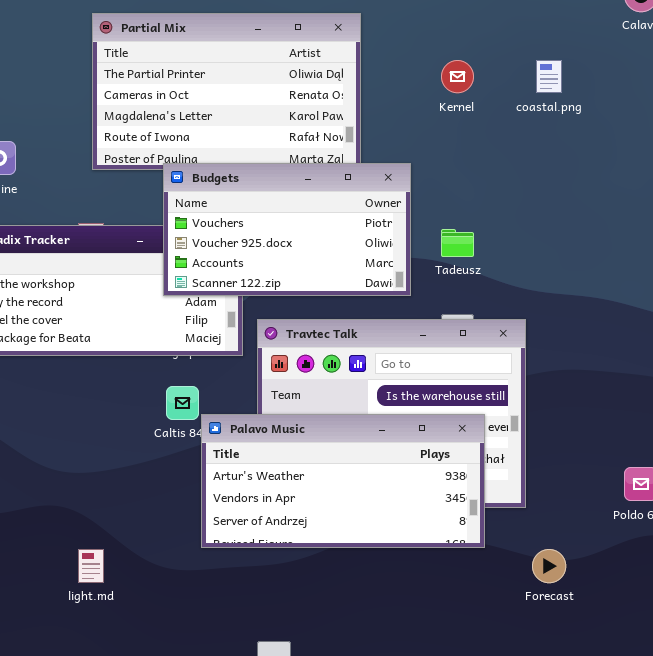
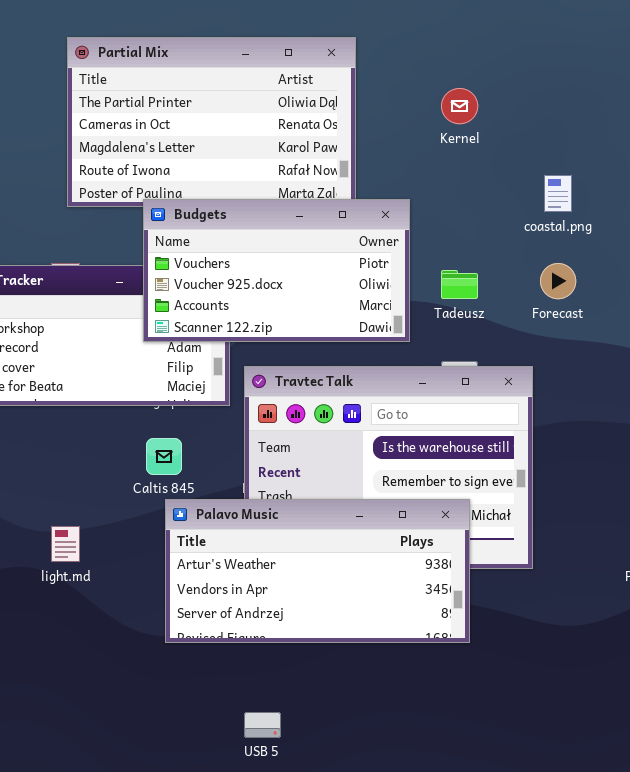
coastal.png: [536,60,562,93] -> [544,175,572,212], moved
Palavo Music: [201,414,485,548] -> [165,499,470,643], moved
light.md: [78,549,104,583] -> [51,526,80,562], moved
Forecast: [532,549,566,583] -> [540,263,576,299], moved

